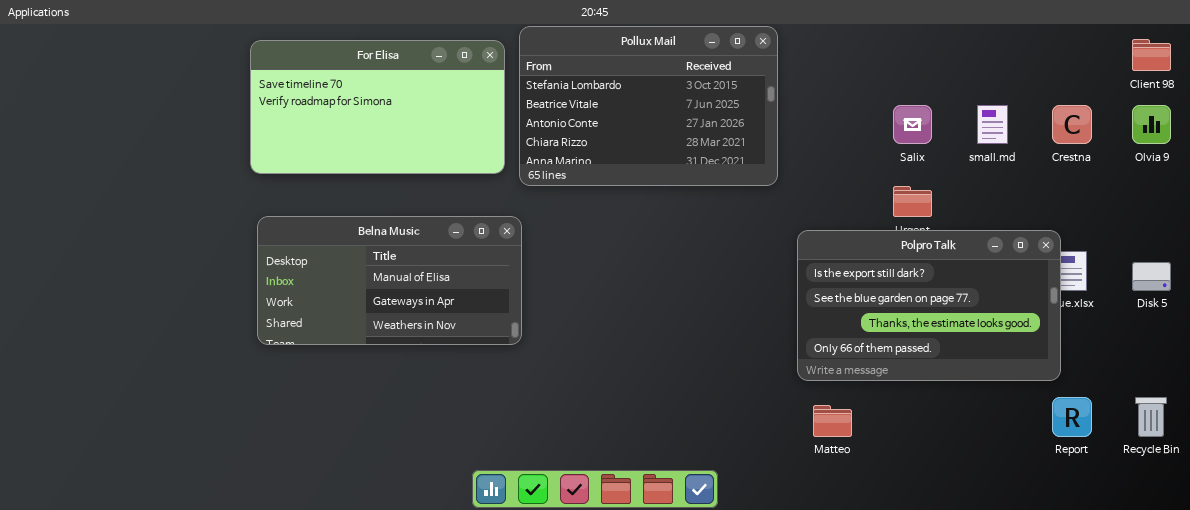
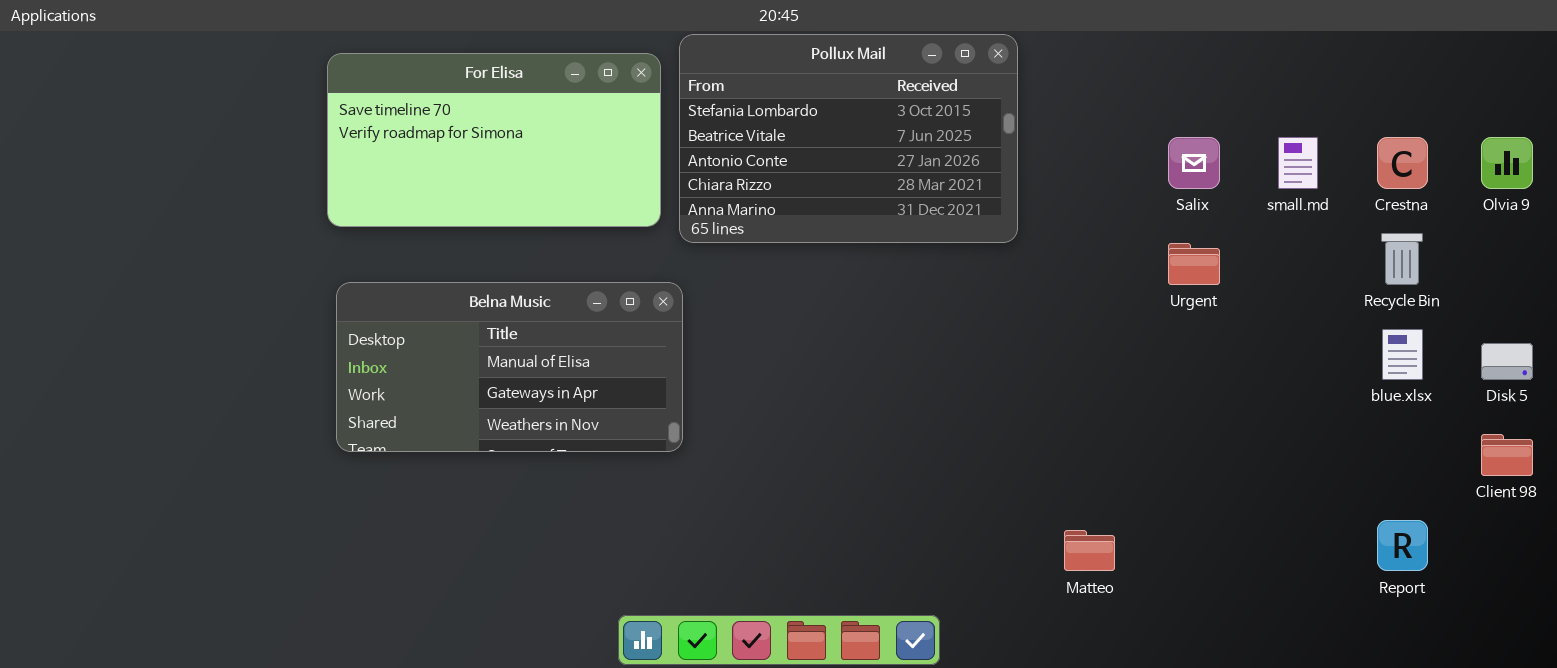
Client 98: [1132,39,1171,71] -> [1481,434,1533,476], moved
Polpro Talk: [797,230,1061,381] -> none, closed
Recycle Bin: [1135,397,1167,437] -> [1381,233,1423,285], moved

